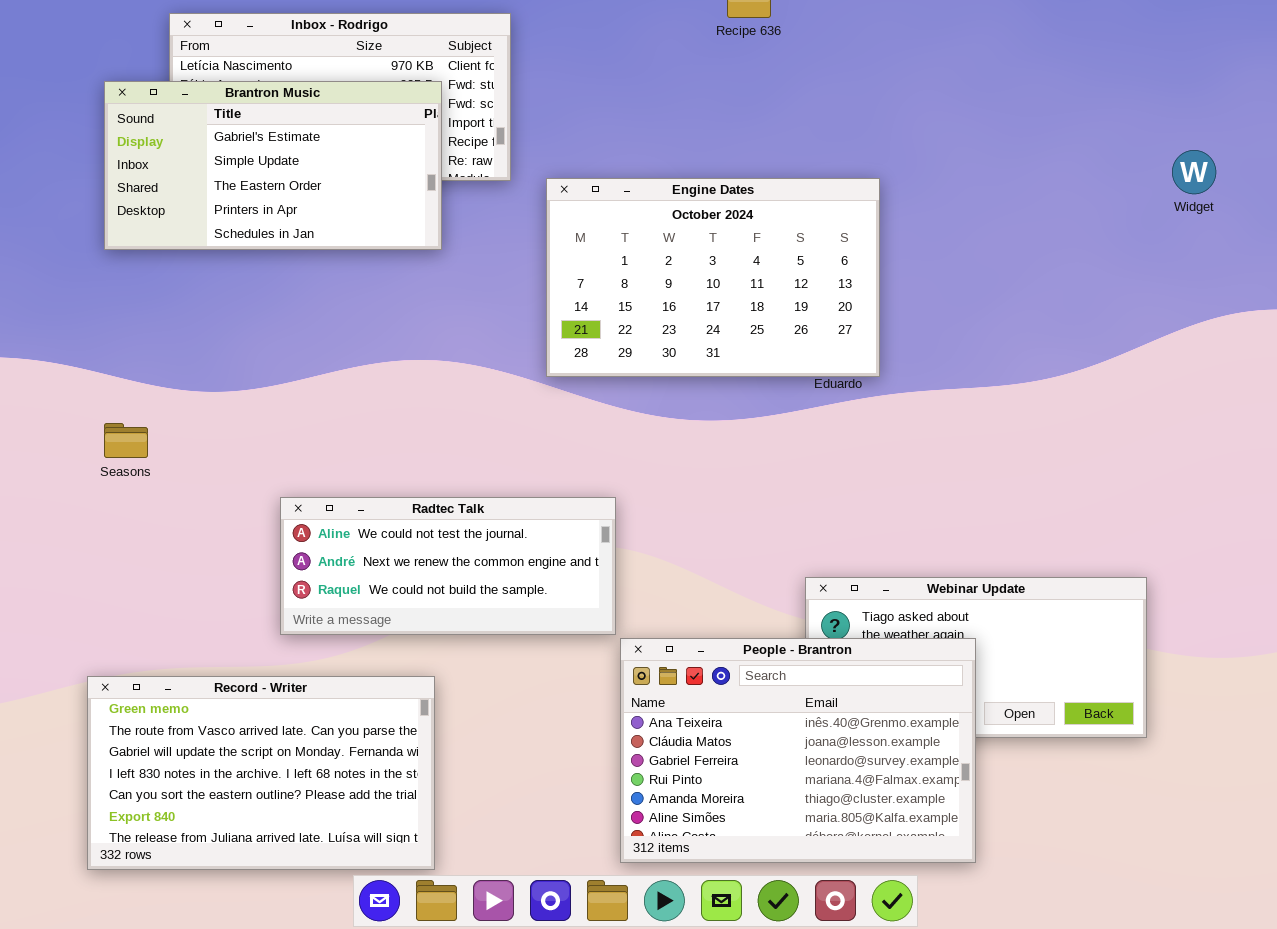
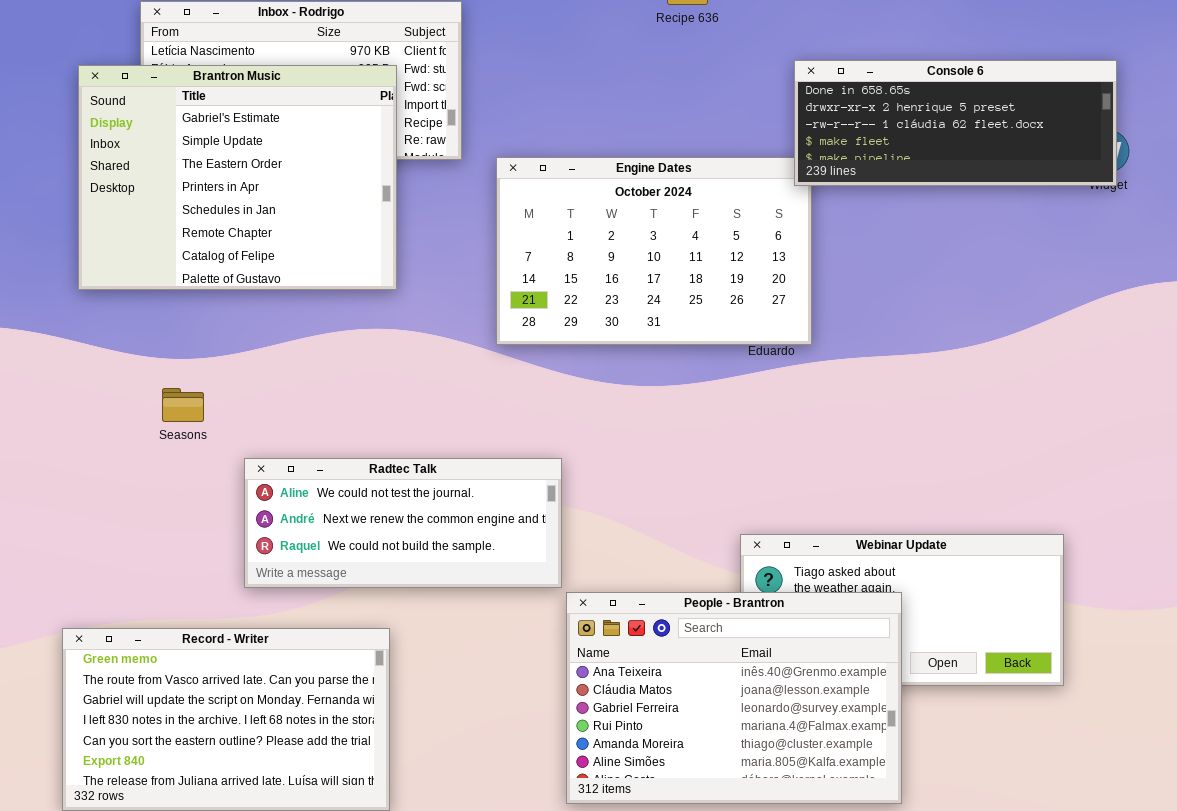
Console 6: none -> [794,60,1117,186], opened
Brantron Music: [104,81,442,250] -> [78,65,397,290], resized
Seasons: [104,423,148,458] -> [162,388,204,422], moved

